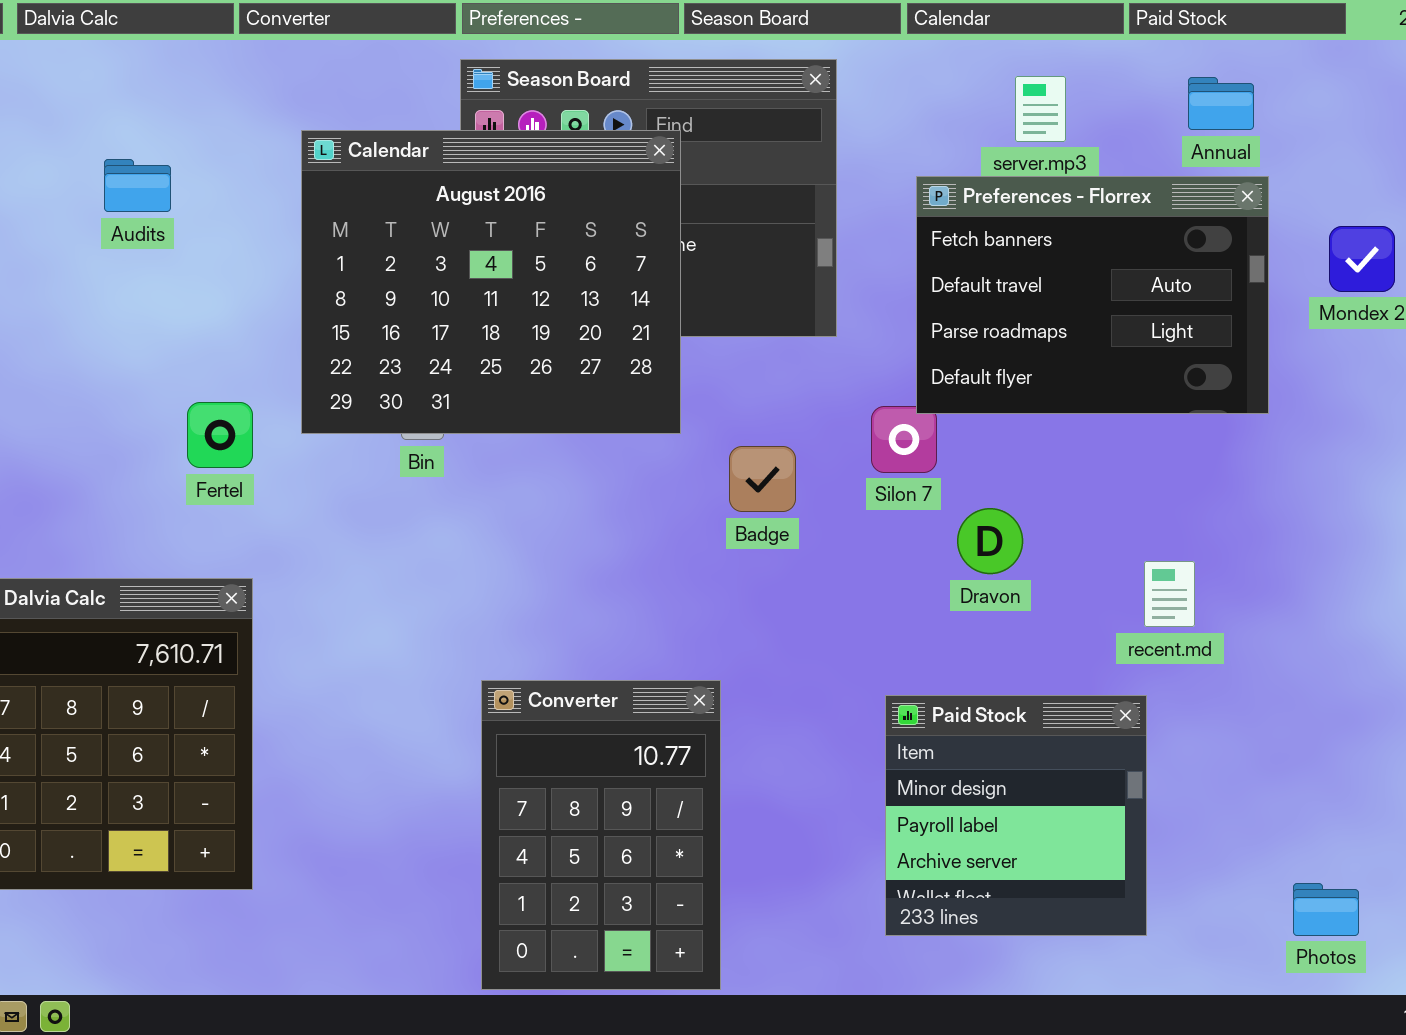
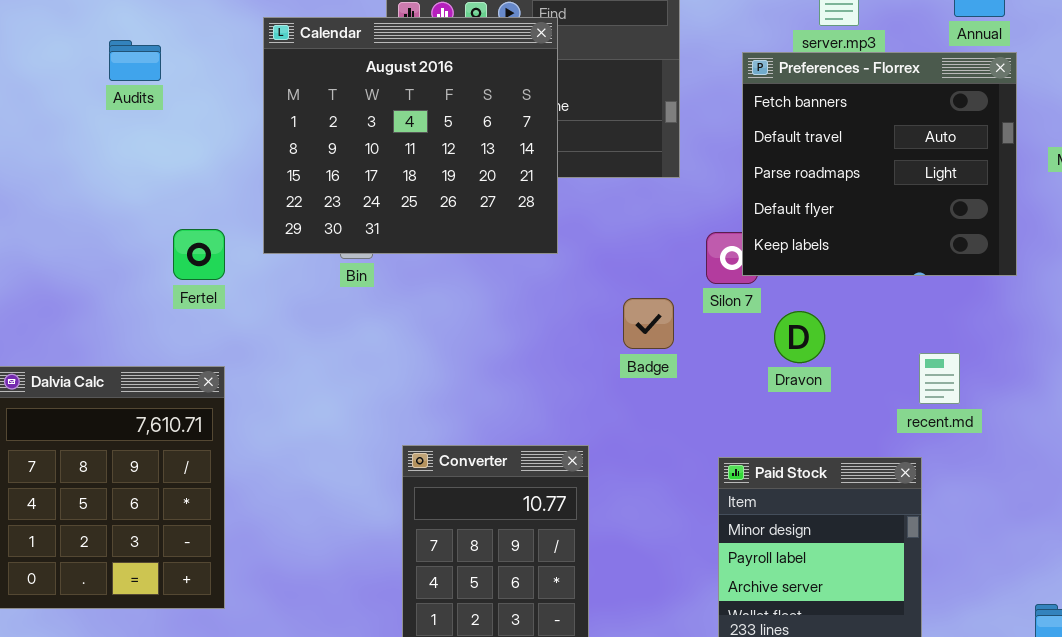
Preferences - Florrex: [916,176,1269,414] -> [742,52,1017,276], resized
Badge: [729,446,796,512] -> [623,298,674,349], moved

